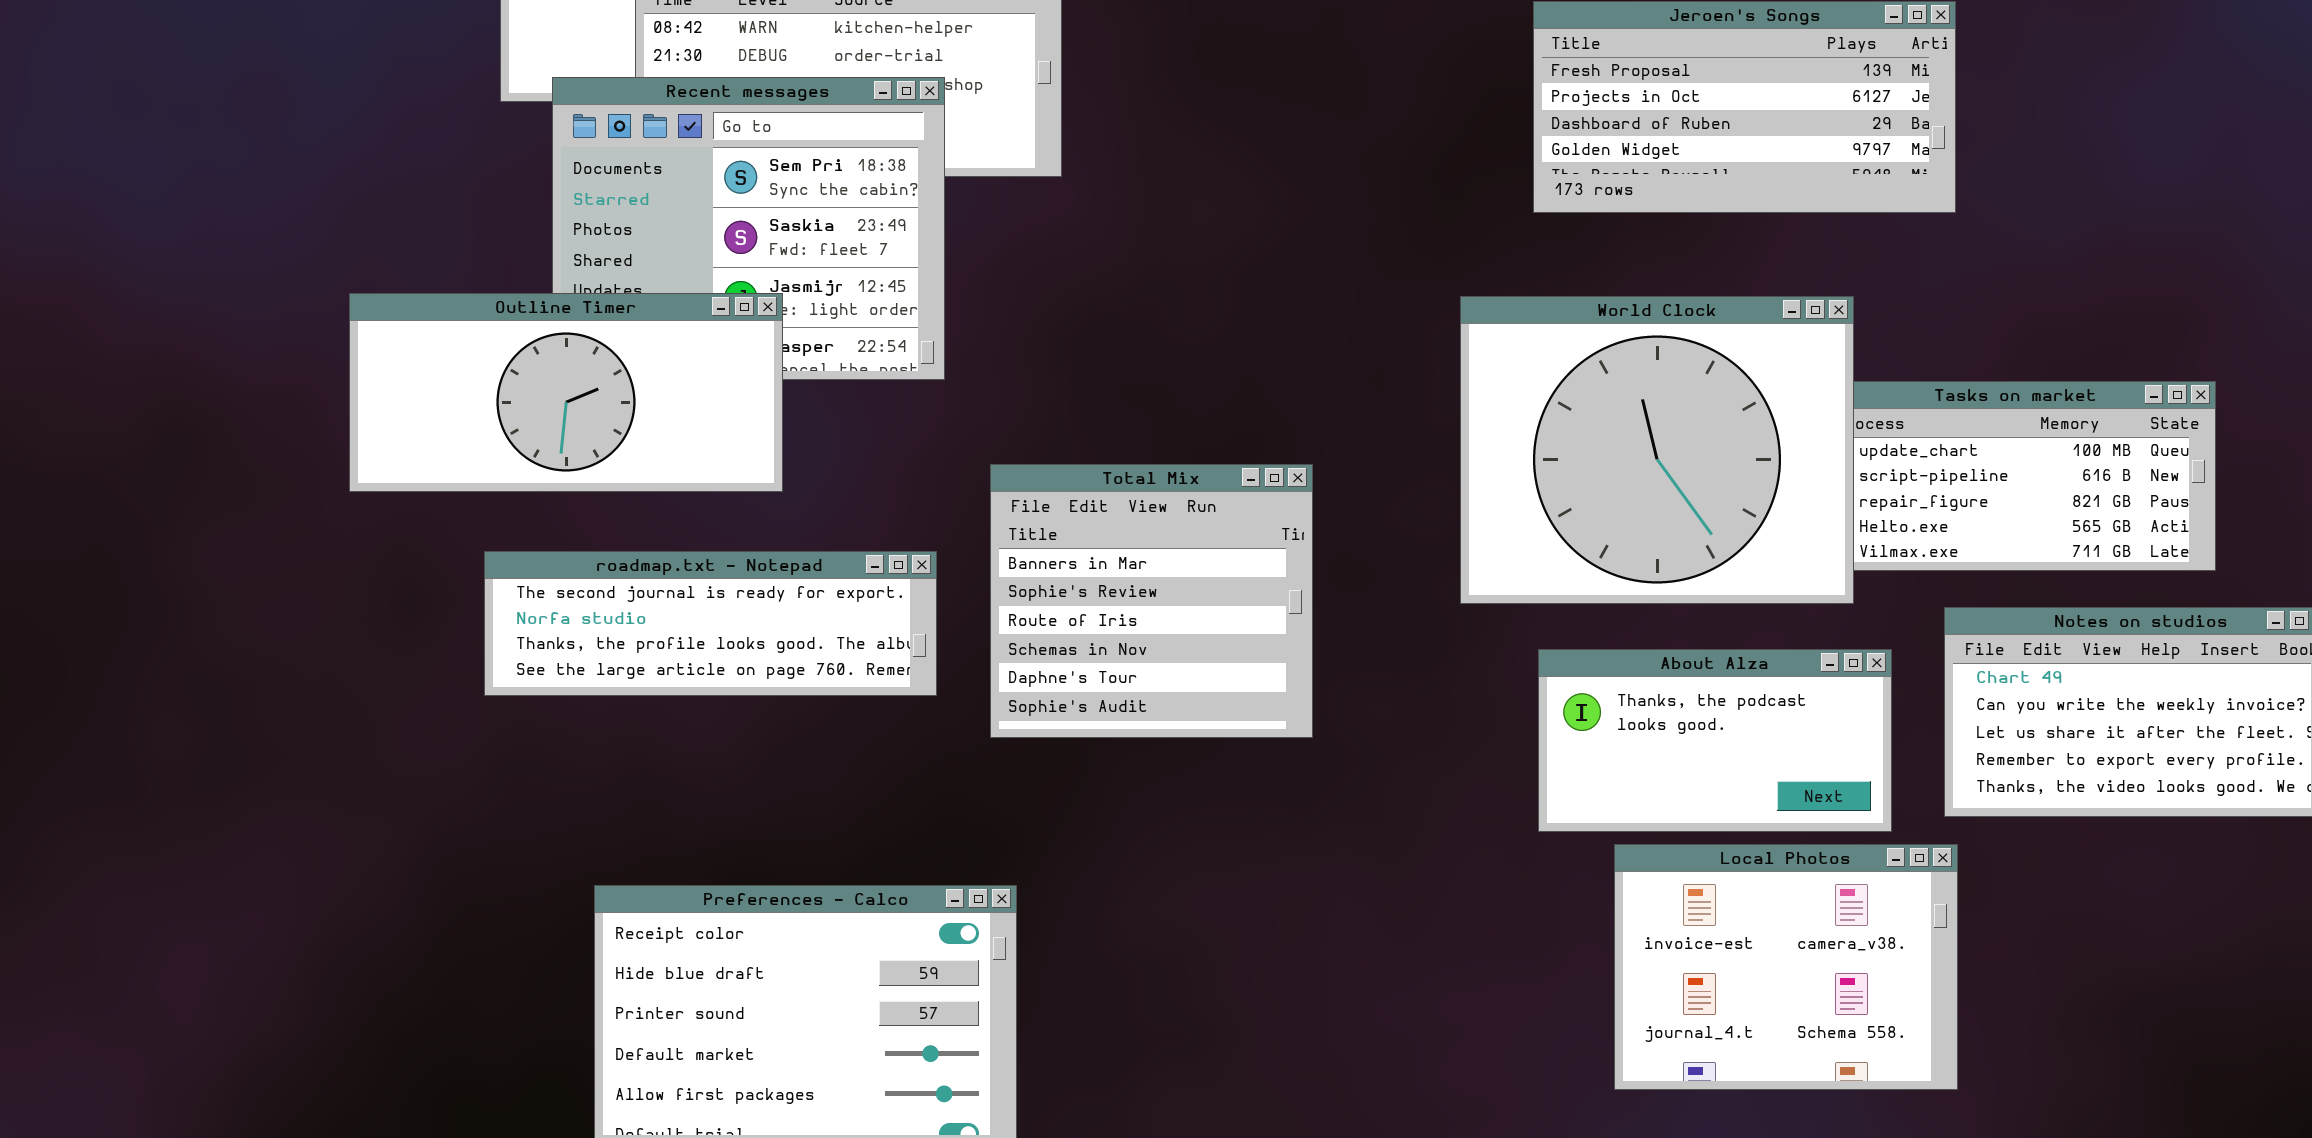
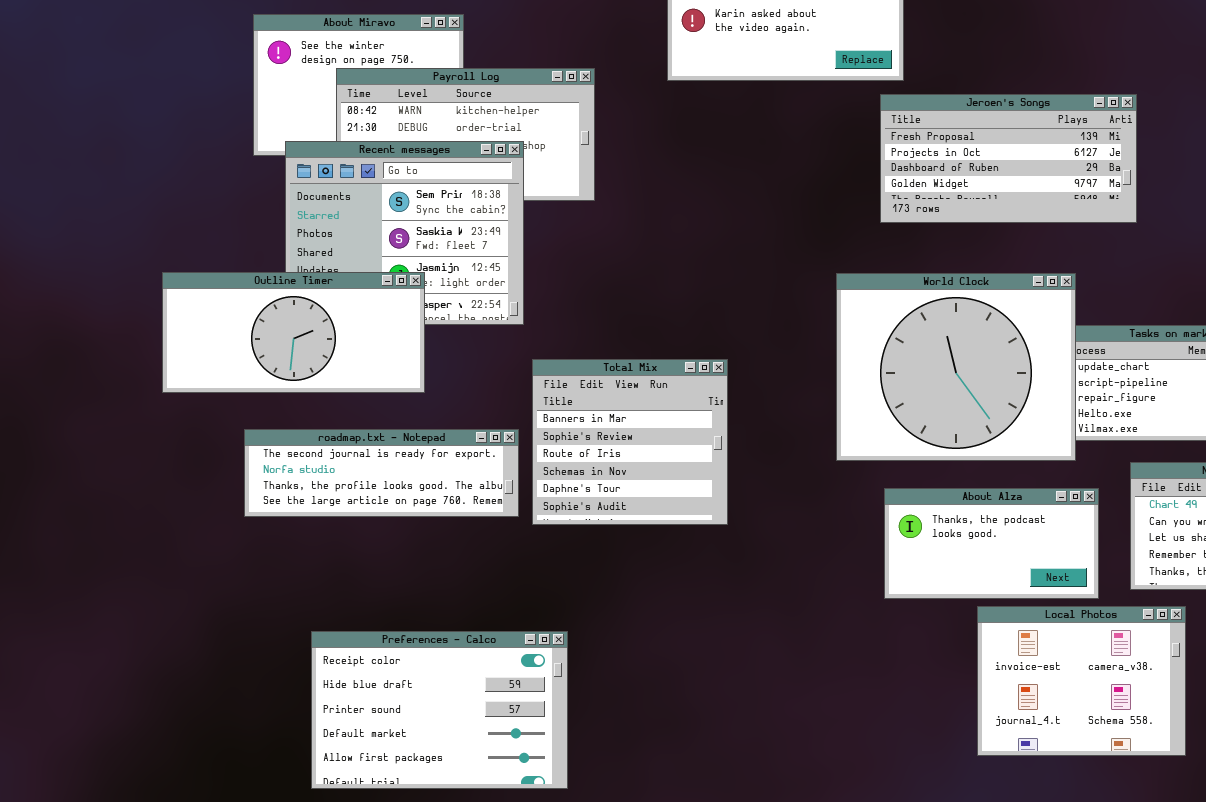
Total Mix: [990,464,1313,738] -> [532,359,728,525], moved
Local Photos: [1614,844,1958,1090] -> [977,606,1186,756], moved

